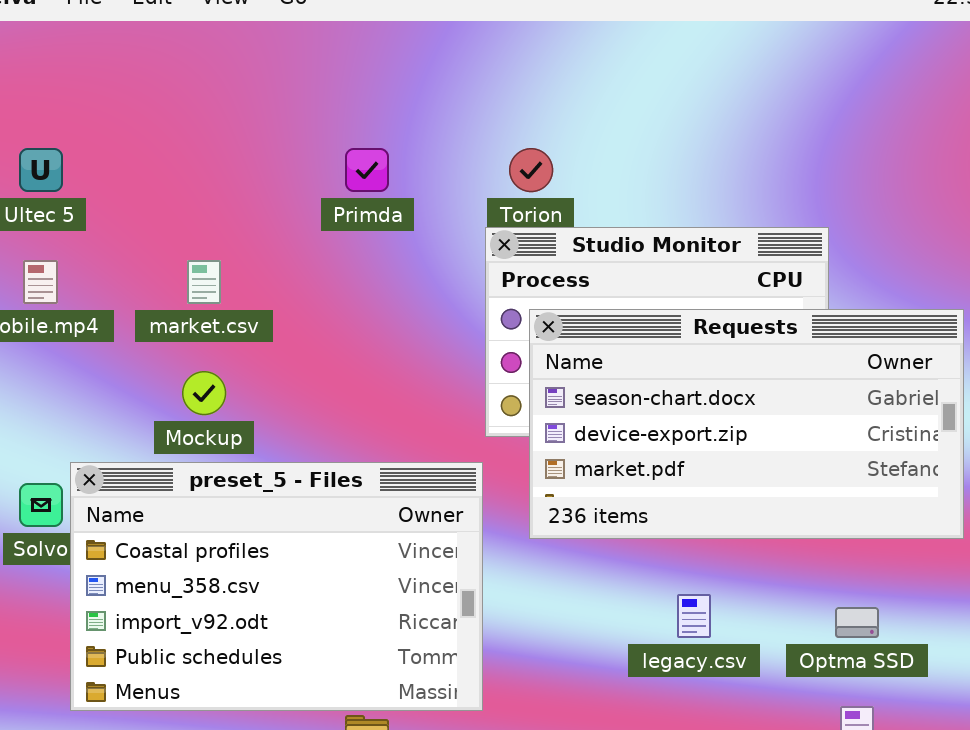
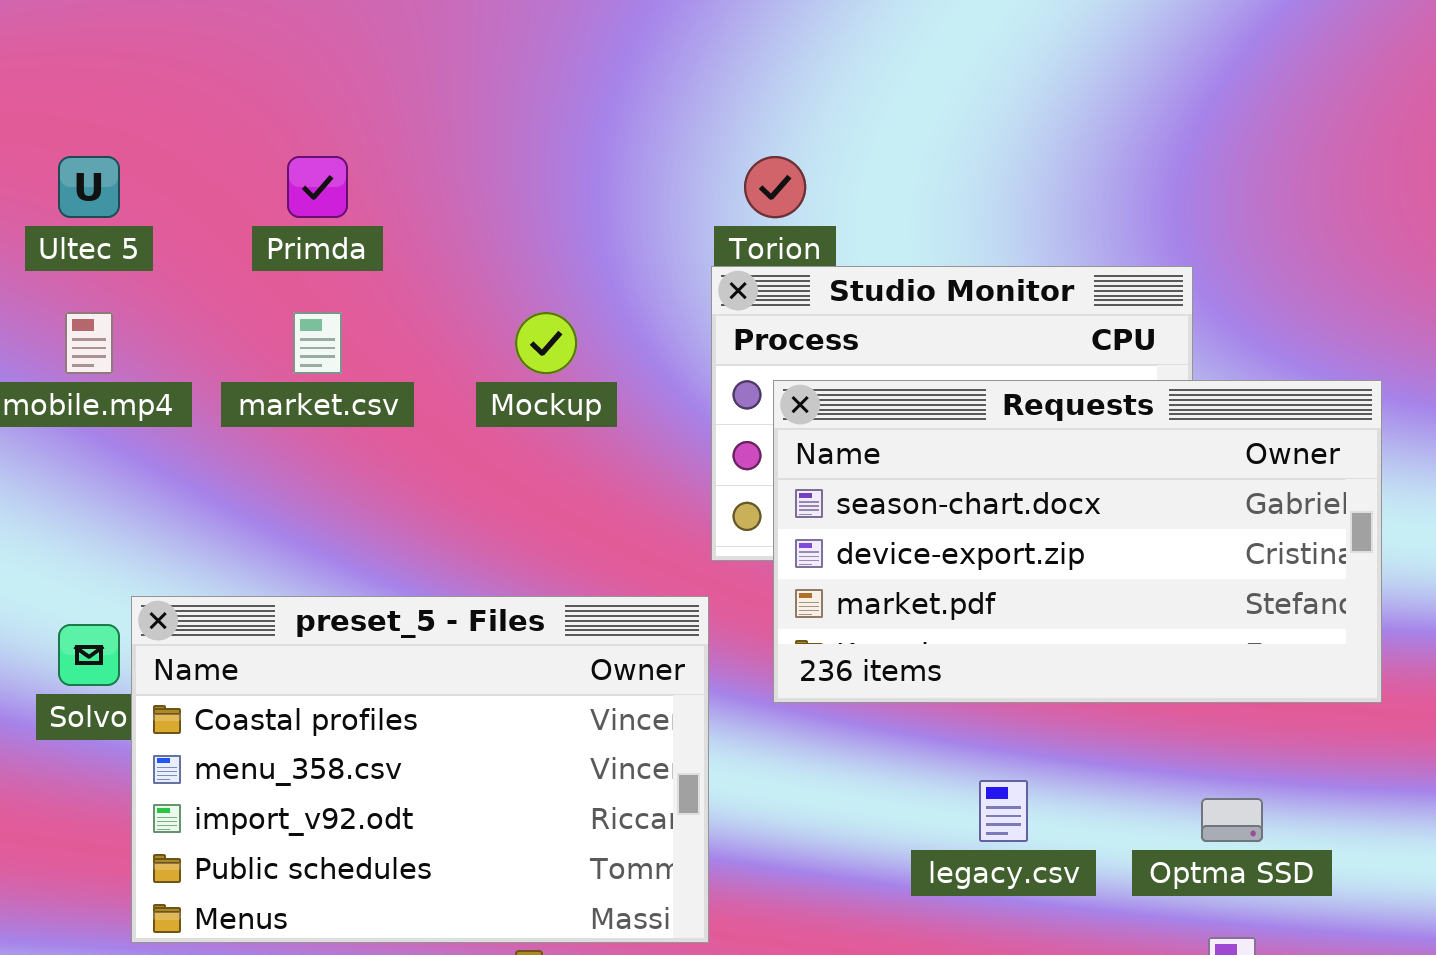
Primda: [345,148,389,192] -> [287,156,348,218], moved
Mockup: [182,371,226,415] -> [515,312,577,374], moved

